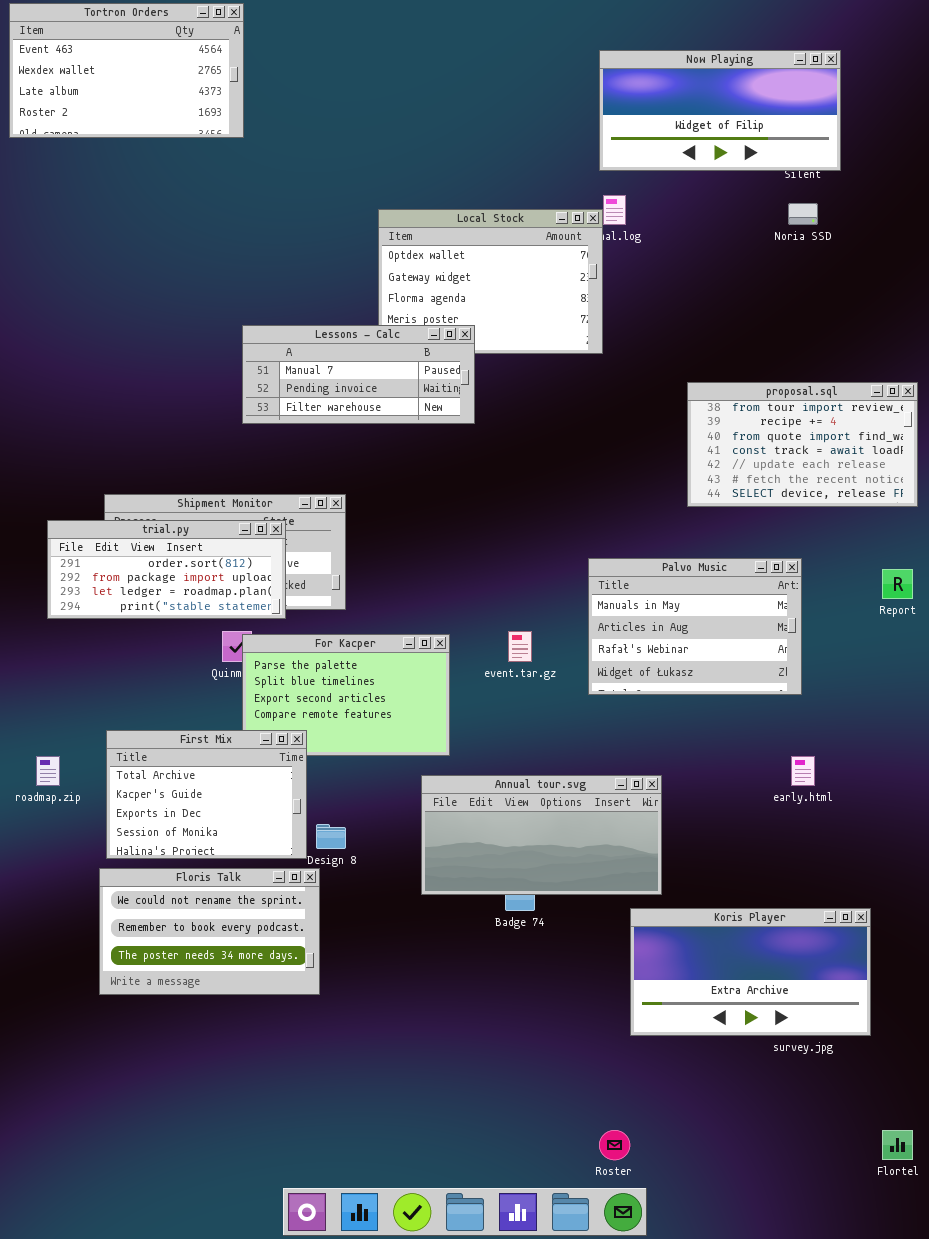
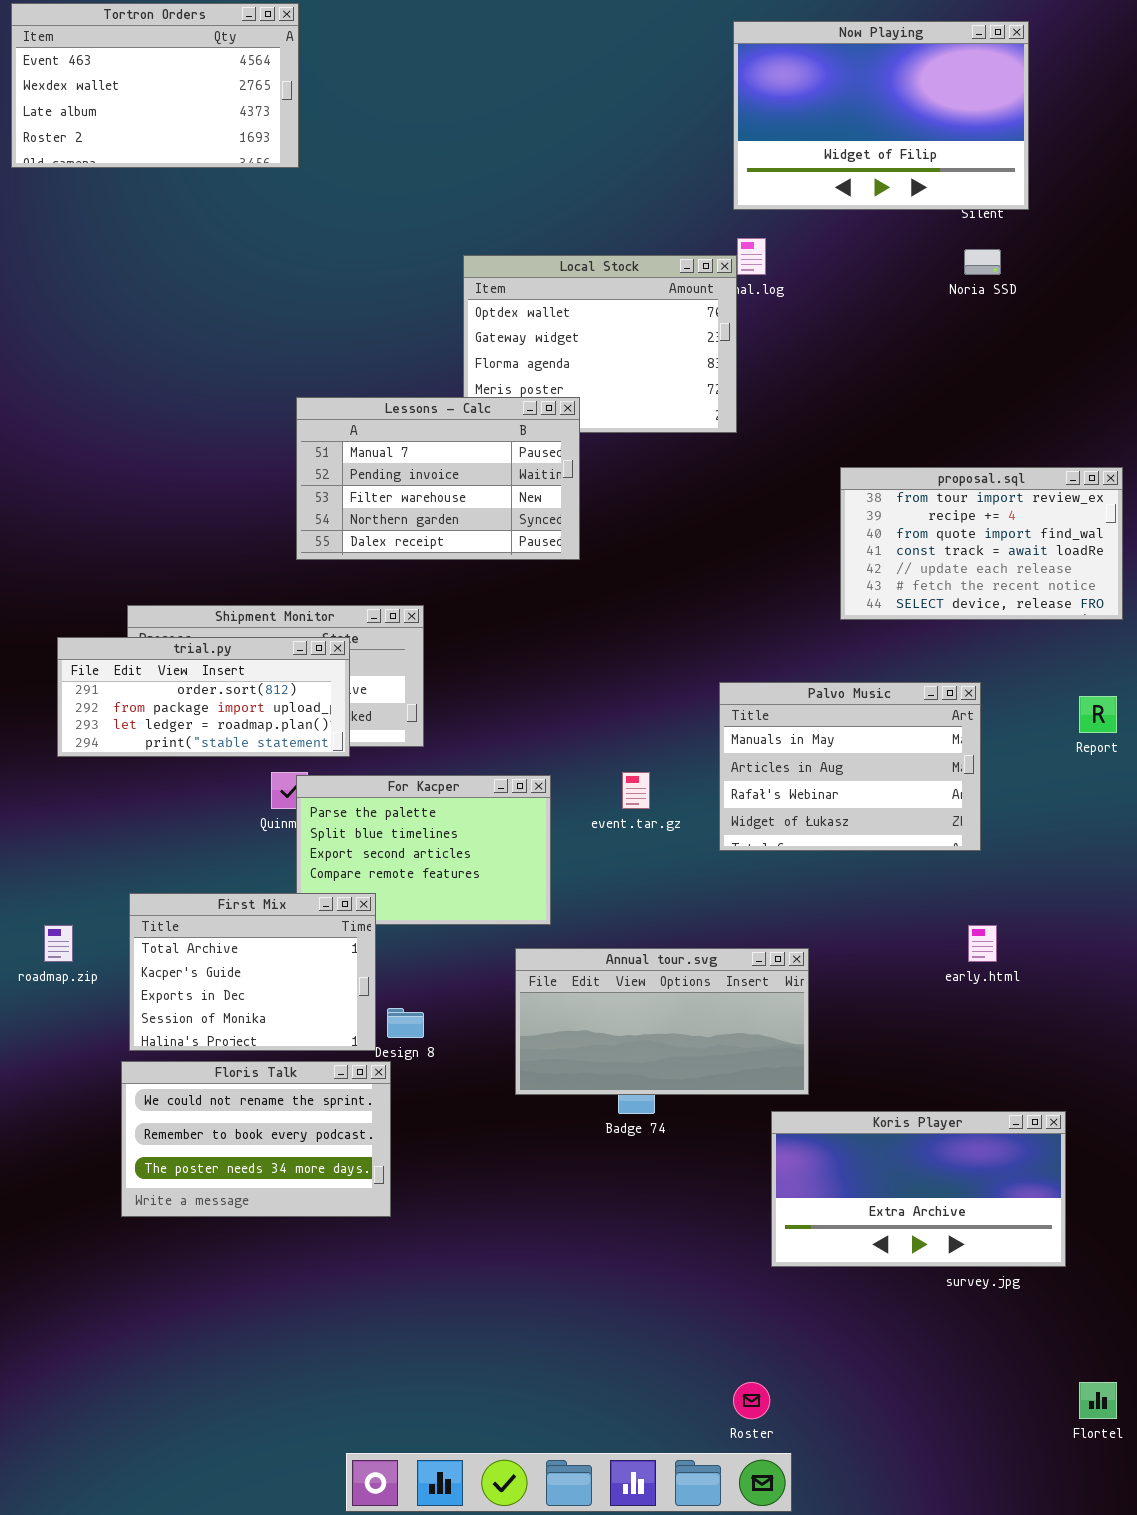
Now Playing: [599,50,841,171] -> [733,21,1029,210], resized
Lessons - Calc: [242,325,475,424] -> [296,397,580,560], resized

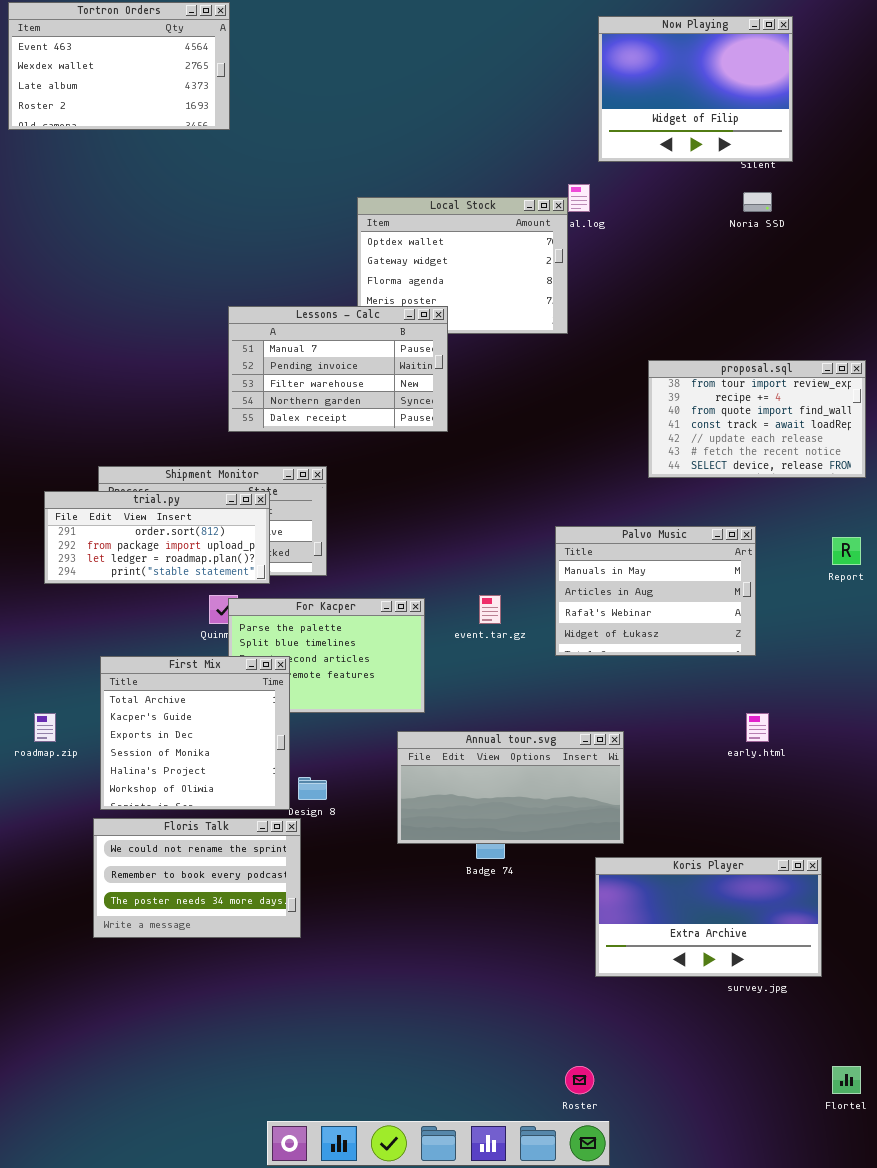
Now Playing: [733,21,1029,210] -> [598,16,793,162], resized
First Mix: [129,893,376,1051] -> [100,656,290,810], resized

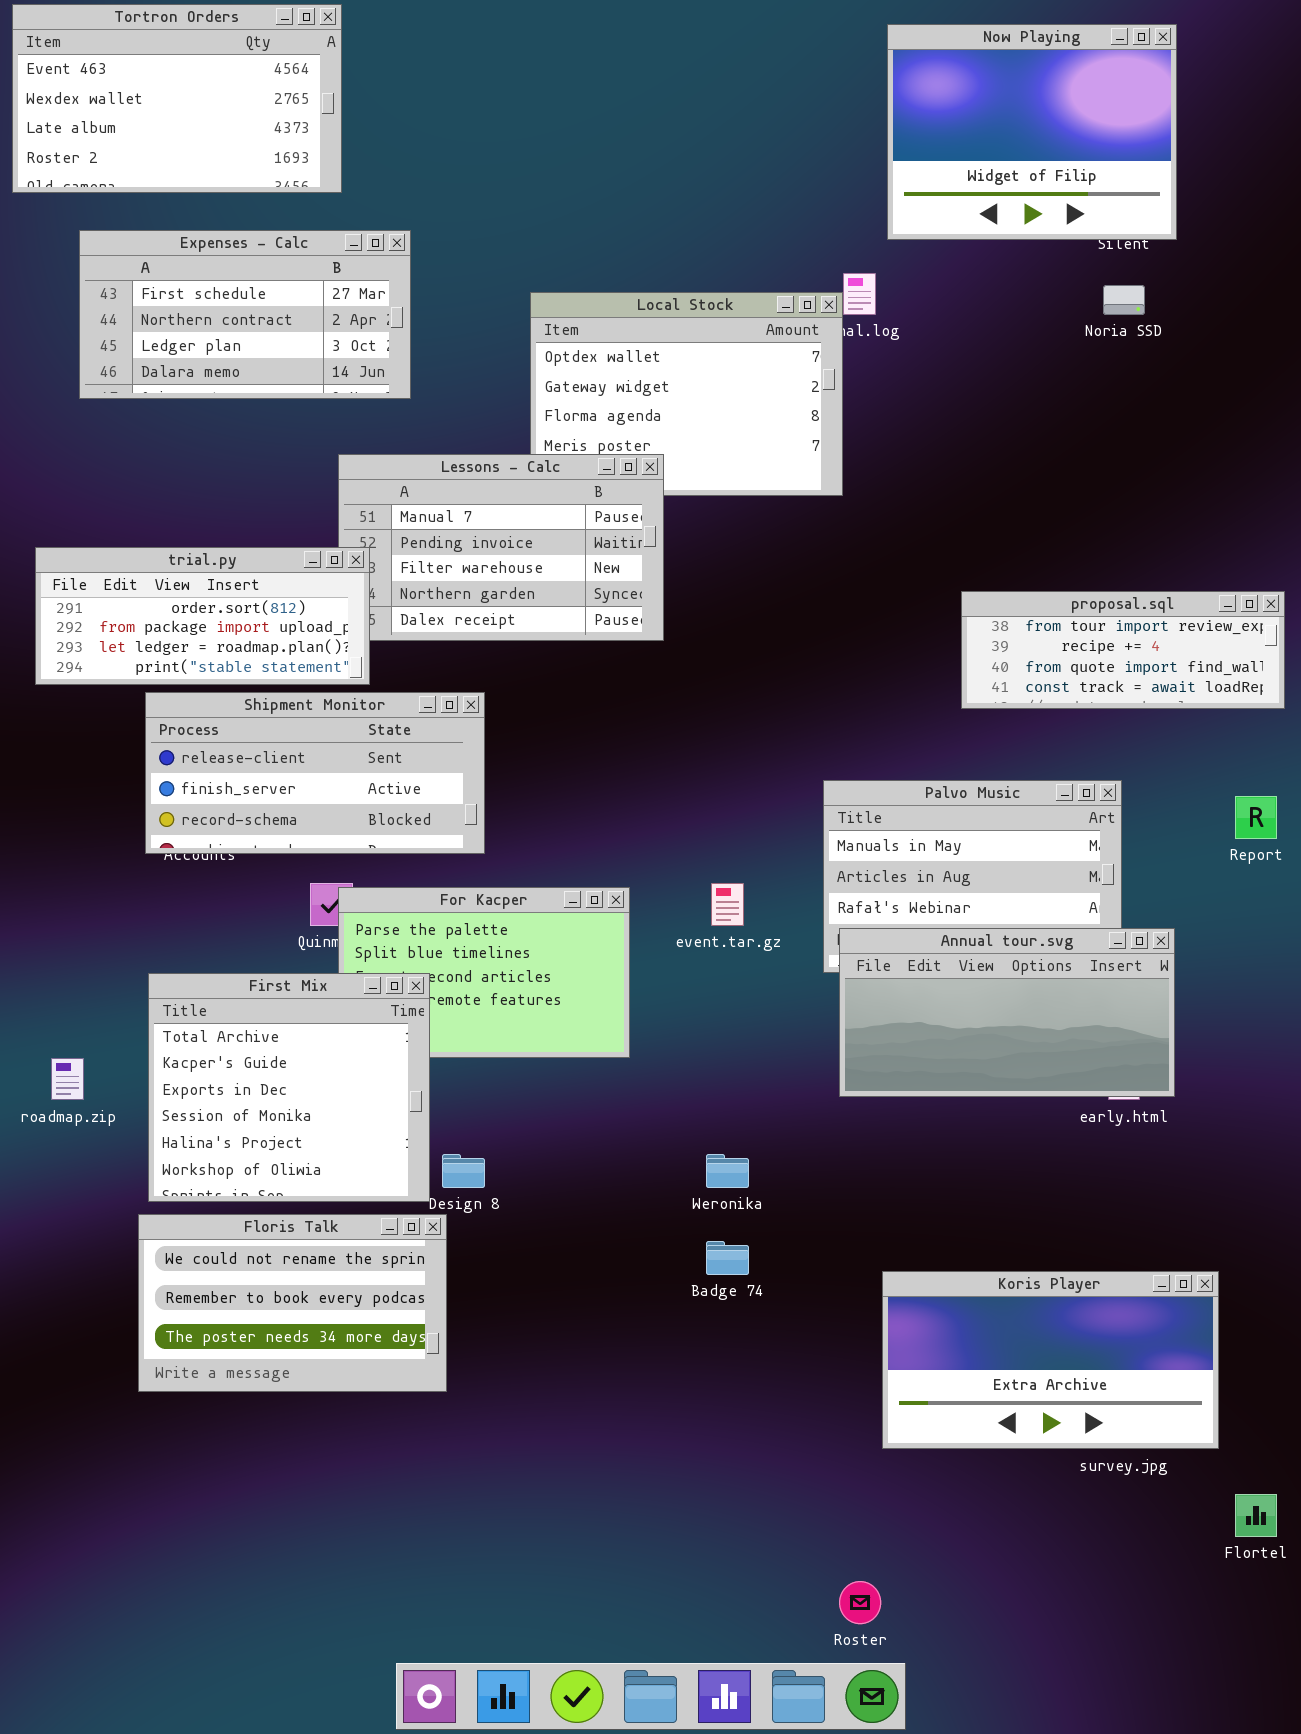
Expenses - Calc: none -> [79,230,411,399], opened
proposal.sql: [648,360,866,478] -> [961,591,1285,709], resized
trial.py: [44,491,270,584] -> [35,547,370,685], moved
Annual tour.svg: [397,731,624,844] -> [839,928,1175,1097], moved
Flortel: [832,1066,861,1094] -> [1235,1494,1277,1537], moved

